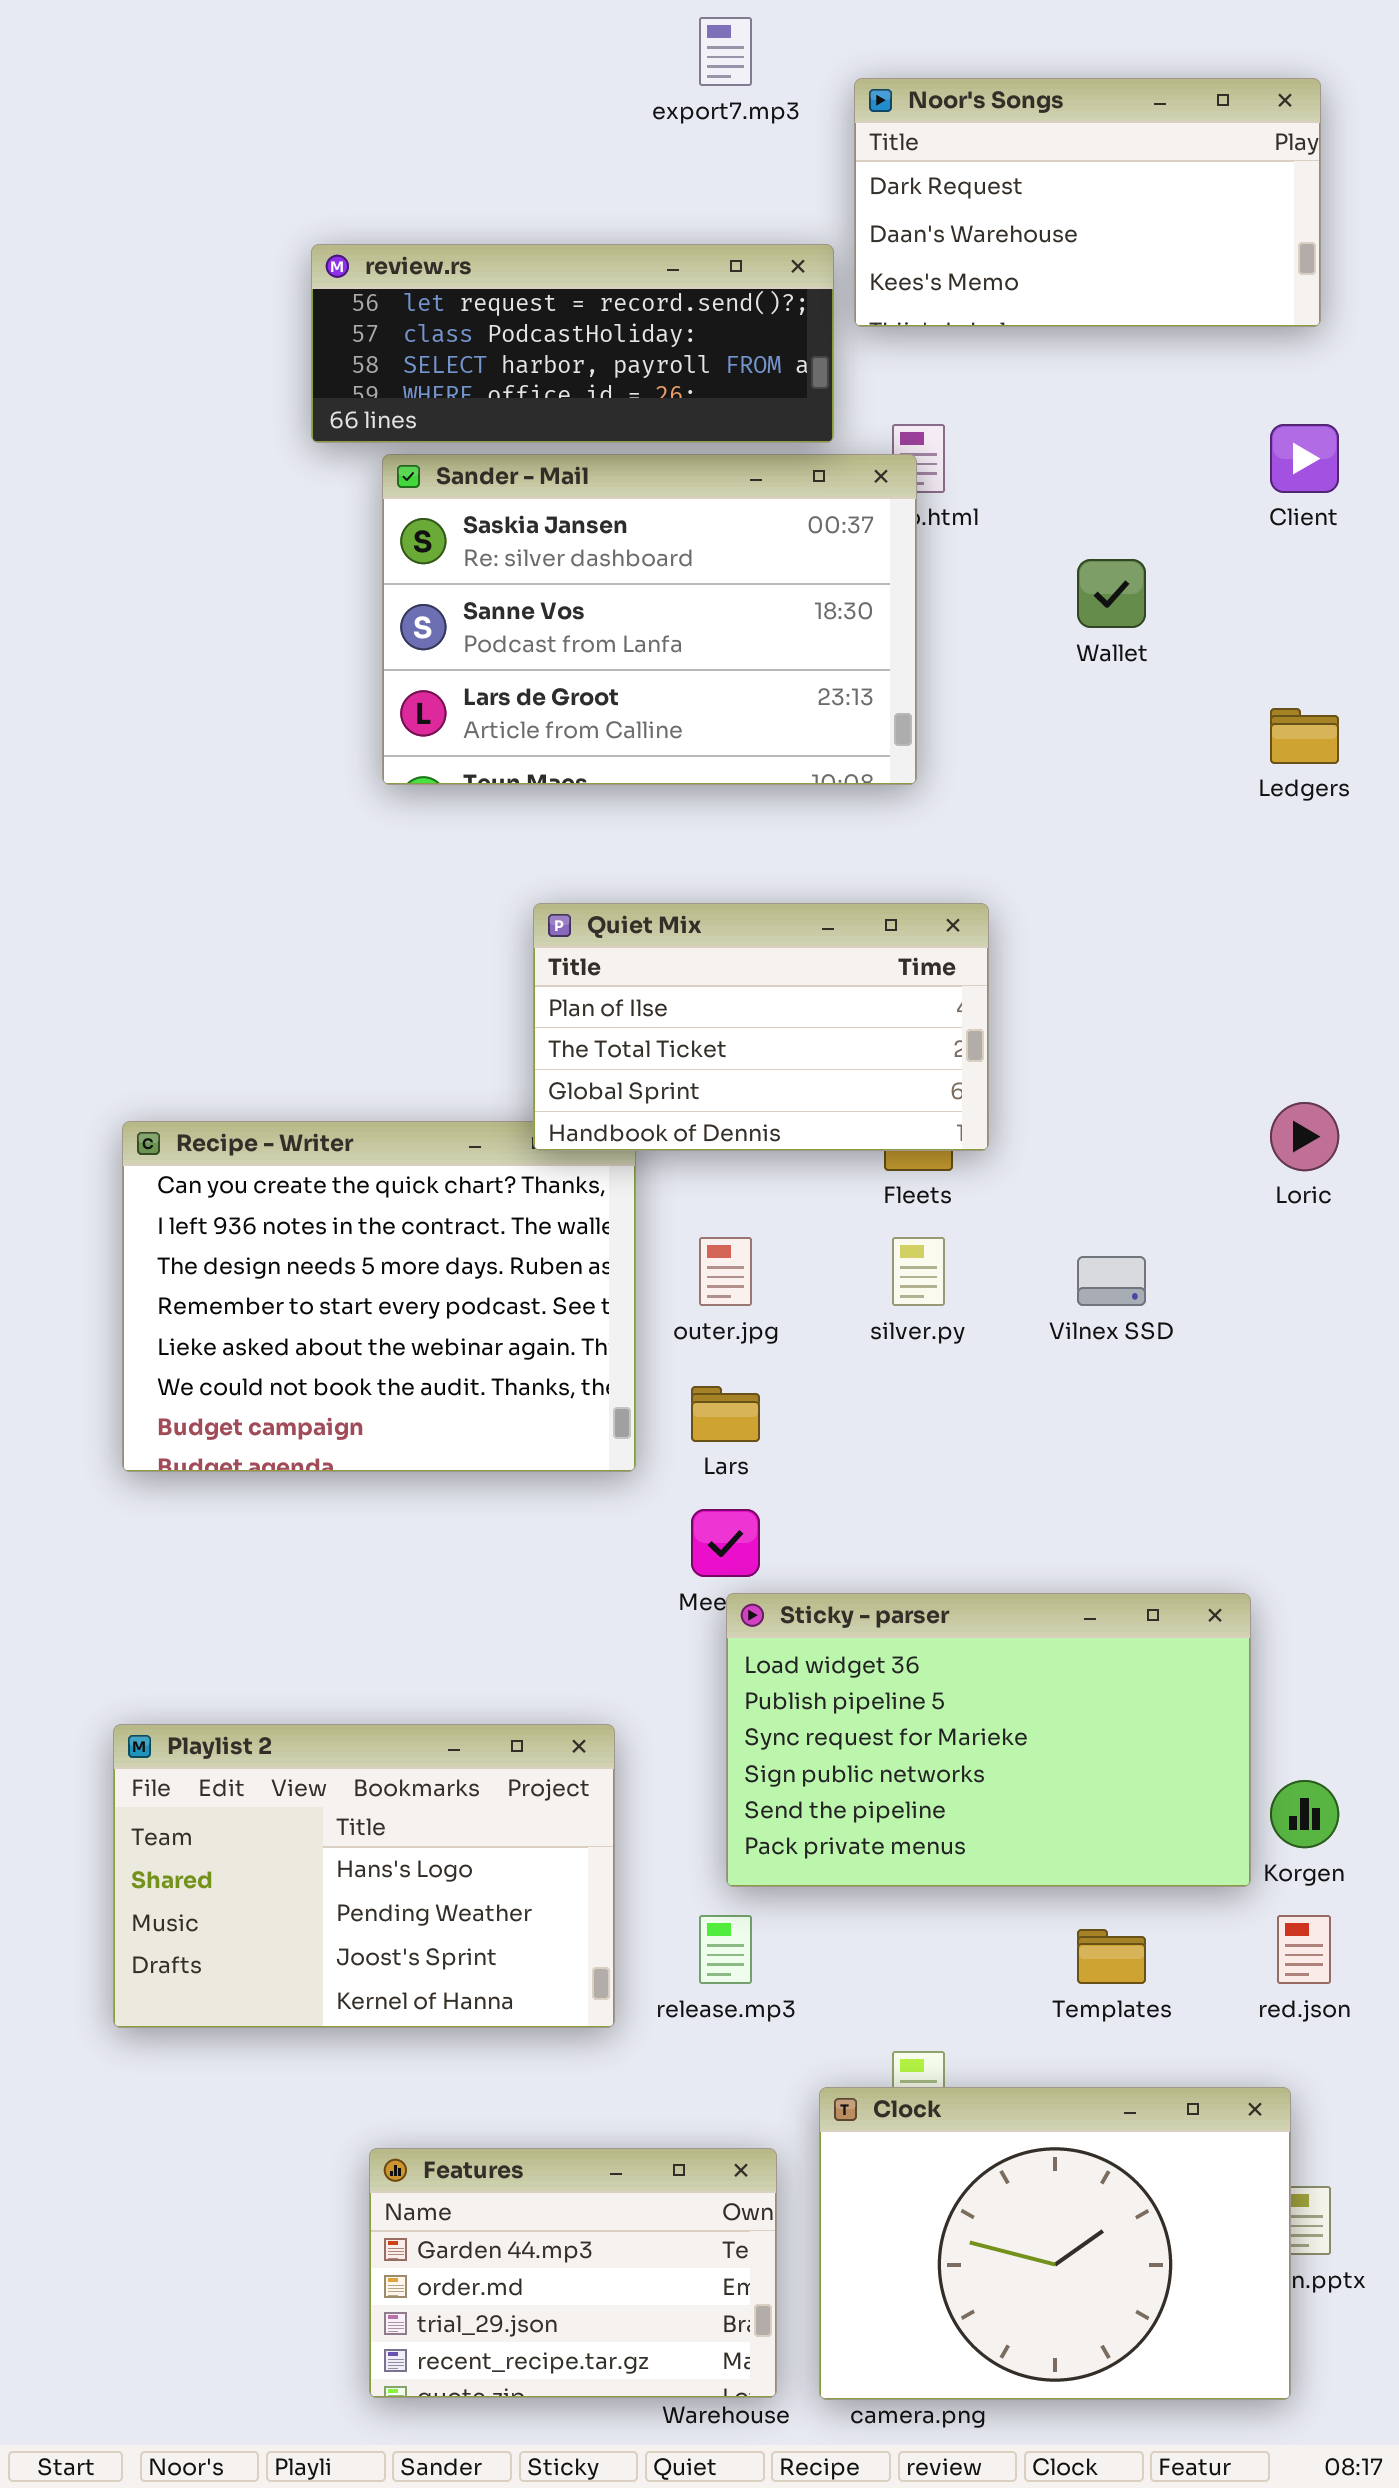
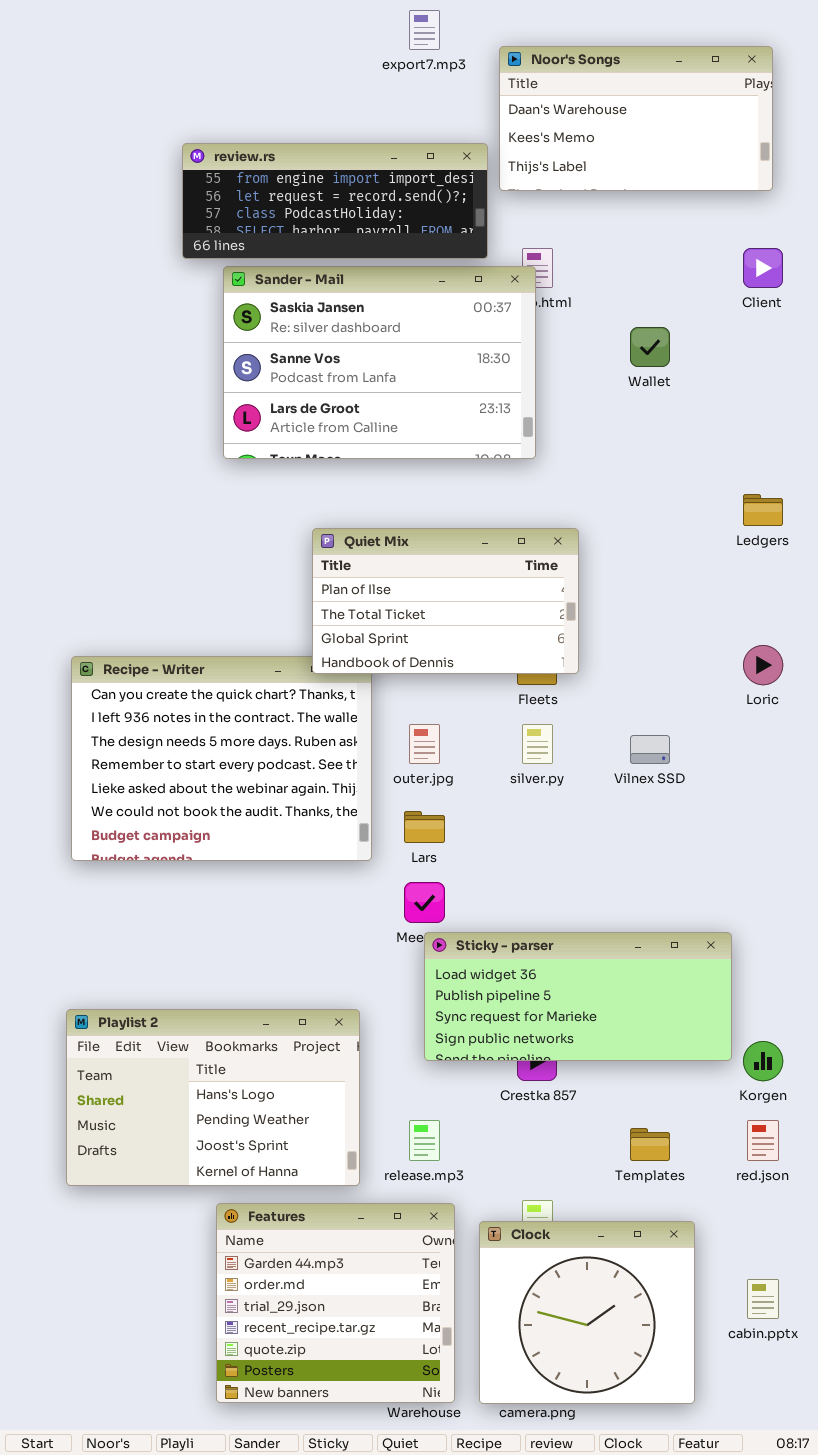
Noor's Songs: [854,78,1321,327] -> [499,46,773,191], scrolled down 1 row
review.rs: [311,244,834,443] -> [182,143,488,259], scrolled up 1 row
Ledgers: [1270,708,1339,764] -> [743,494,783,526], moved
Sticky - parser: [726,1593,1251,1887] -> [424,932,732,1061], resized
Clock: [819,2087,1291,2400] -> [479,1221,695,1404], resized
Features: [369,2148,777,2398] -> [216,1203,455,1403], resized

